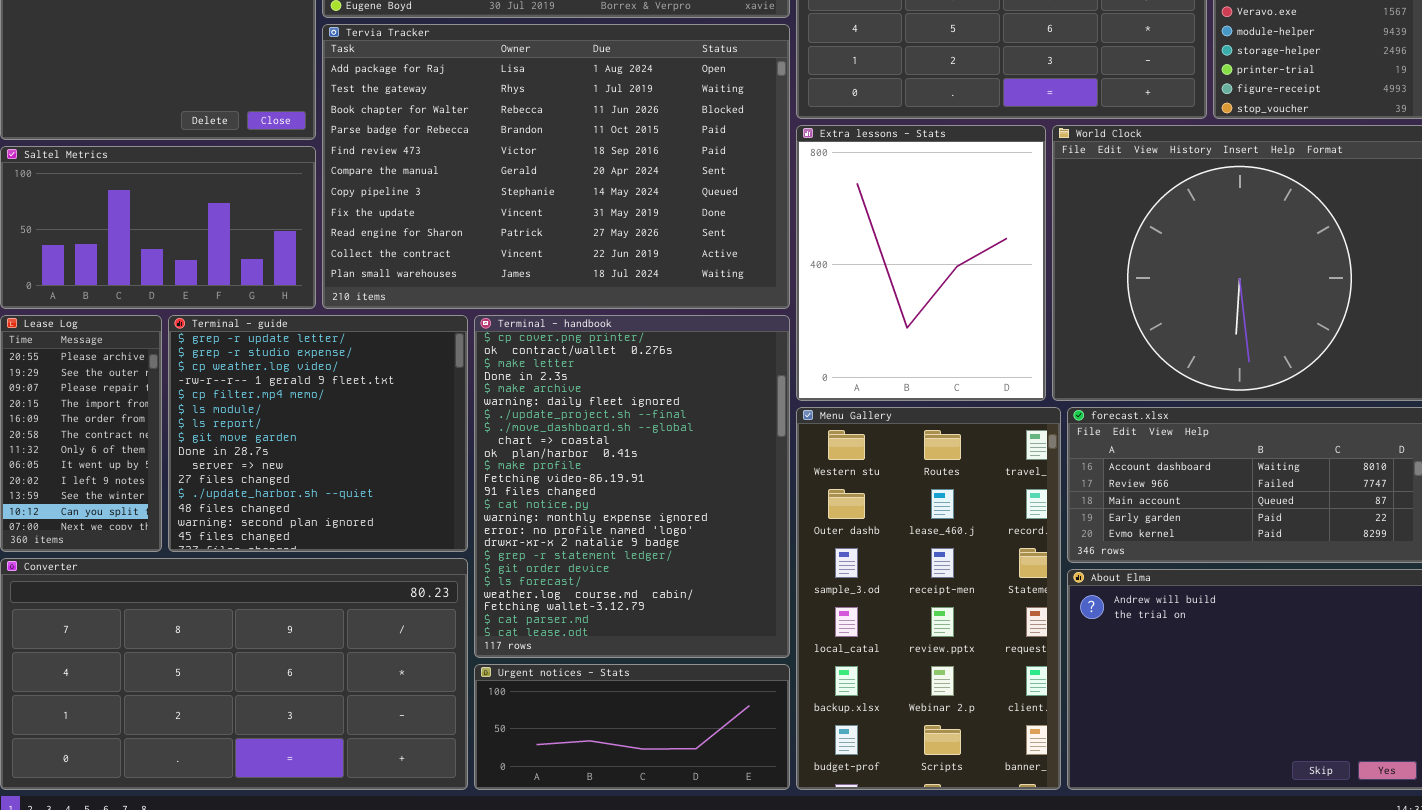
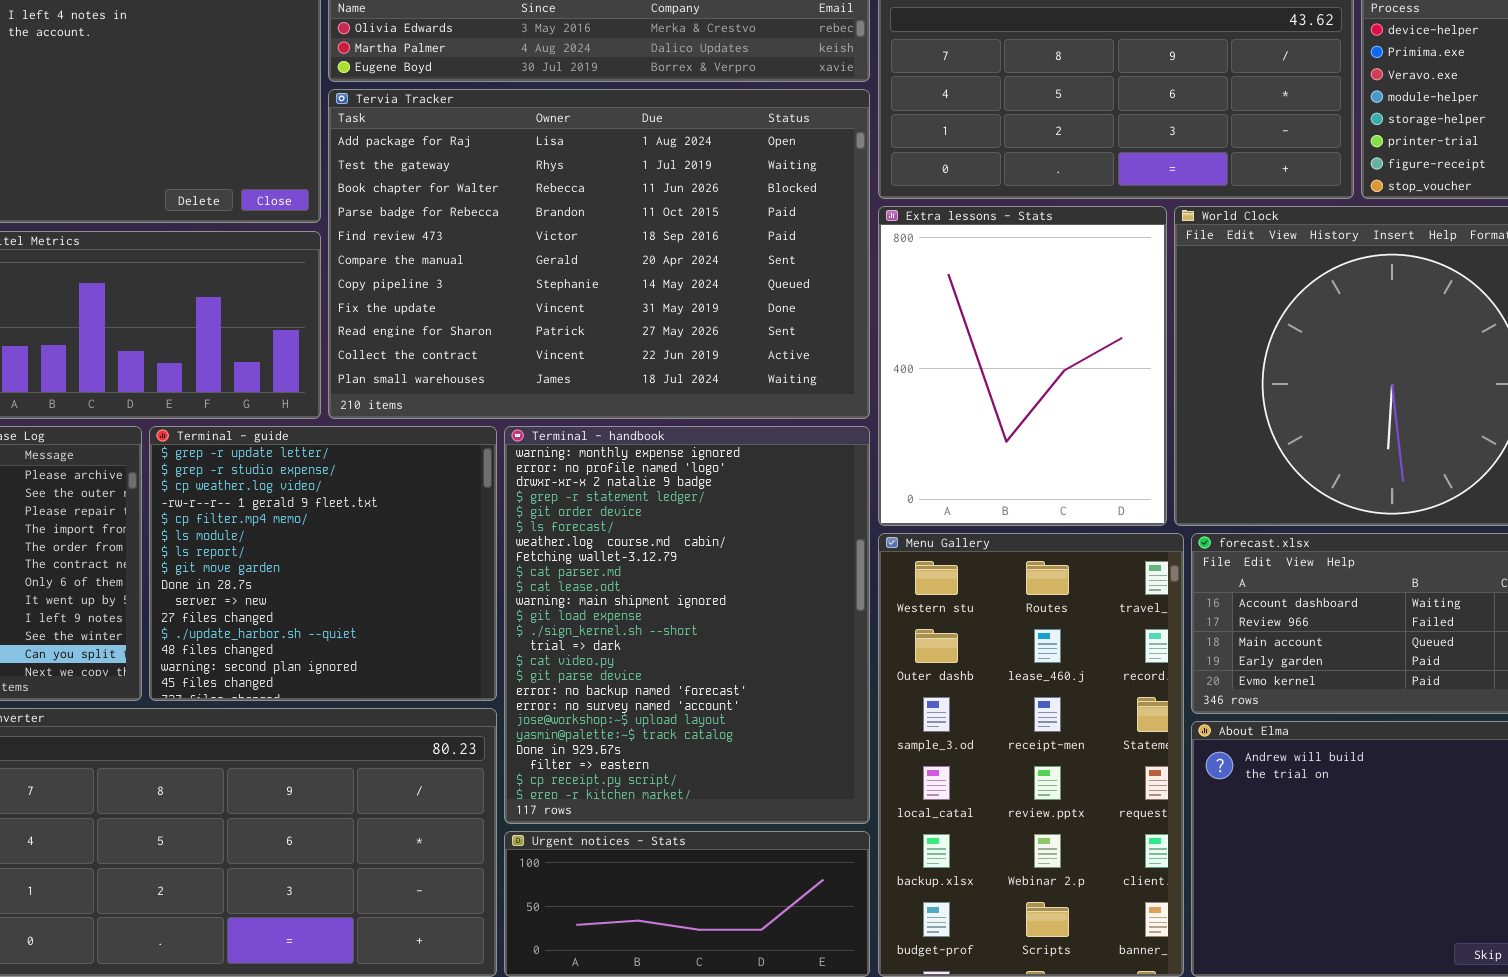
Terminal - handbook: [474,315,790,658] -> [504,426,870,824], scrolled down 14 rows

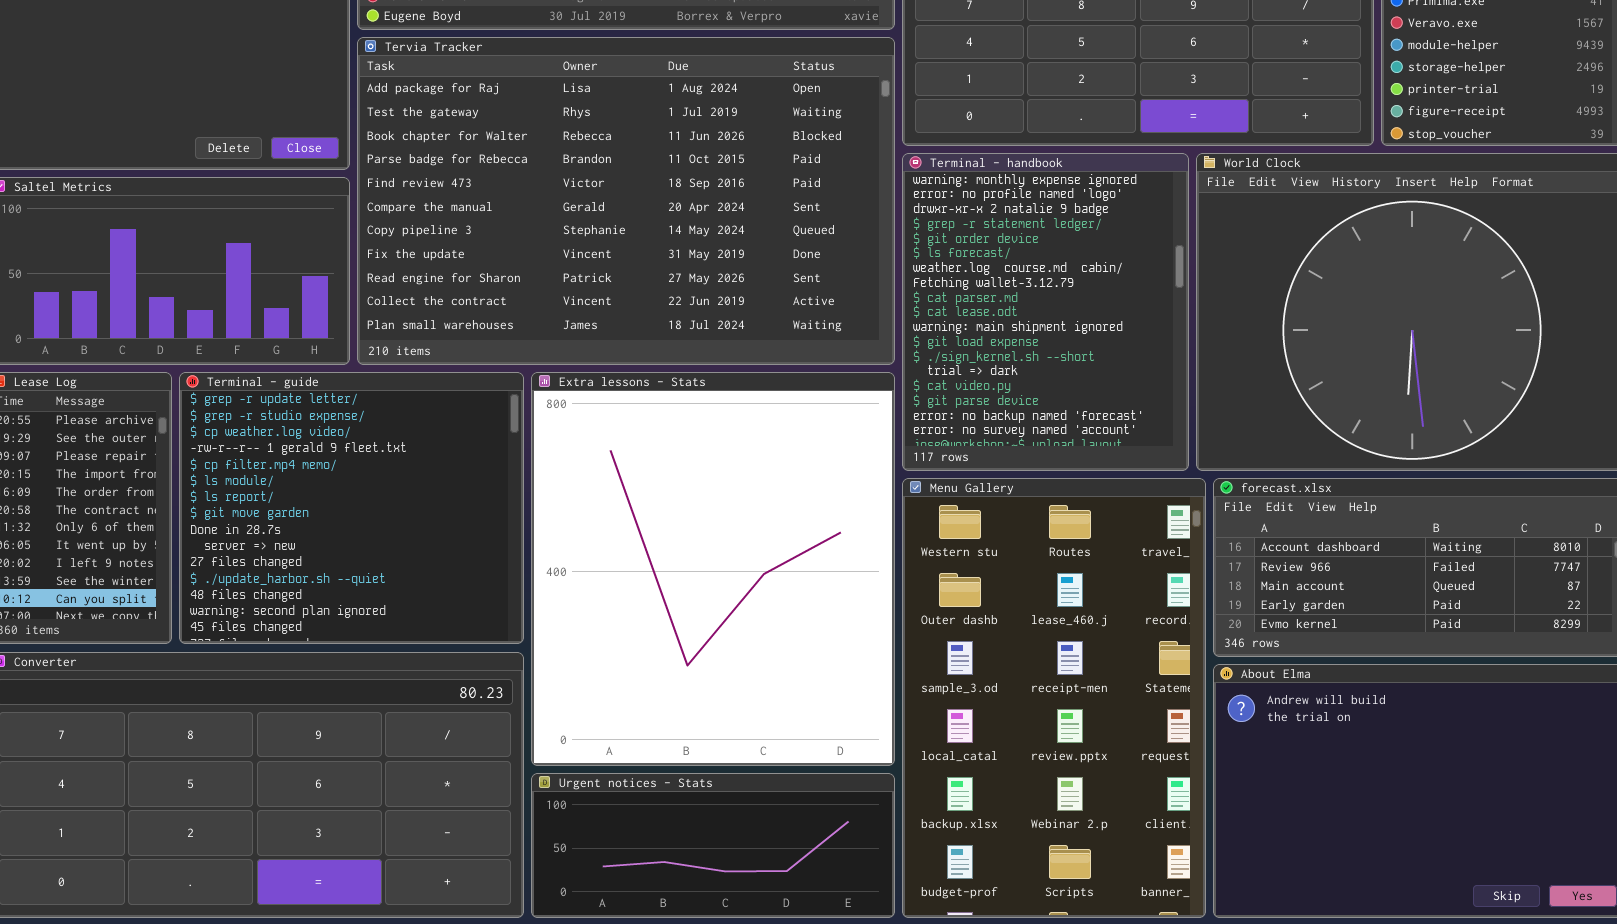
Extra lessons - Stats: [878,206,1167,526] -> [531,372,895,766], moved, resized
Terminal - handbook: [504,426,870,824] -> [902,153,1189,471], moved, resized

